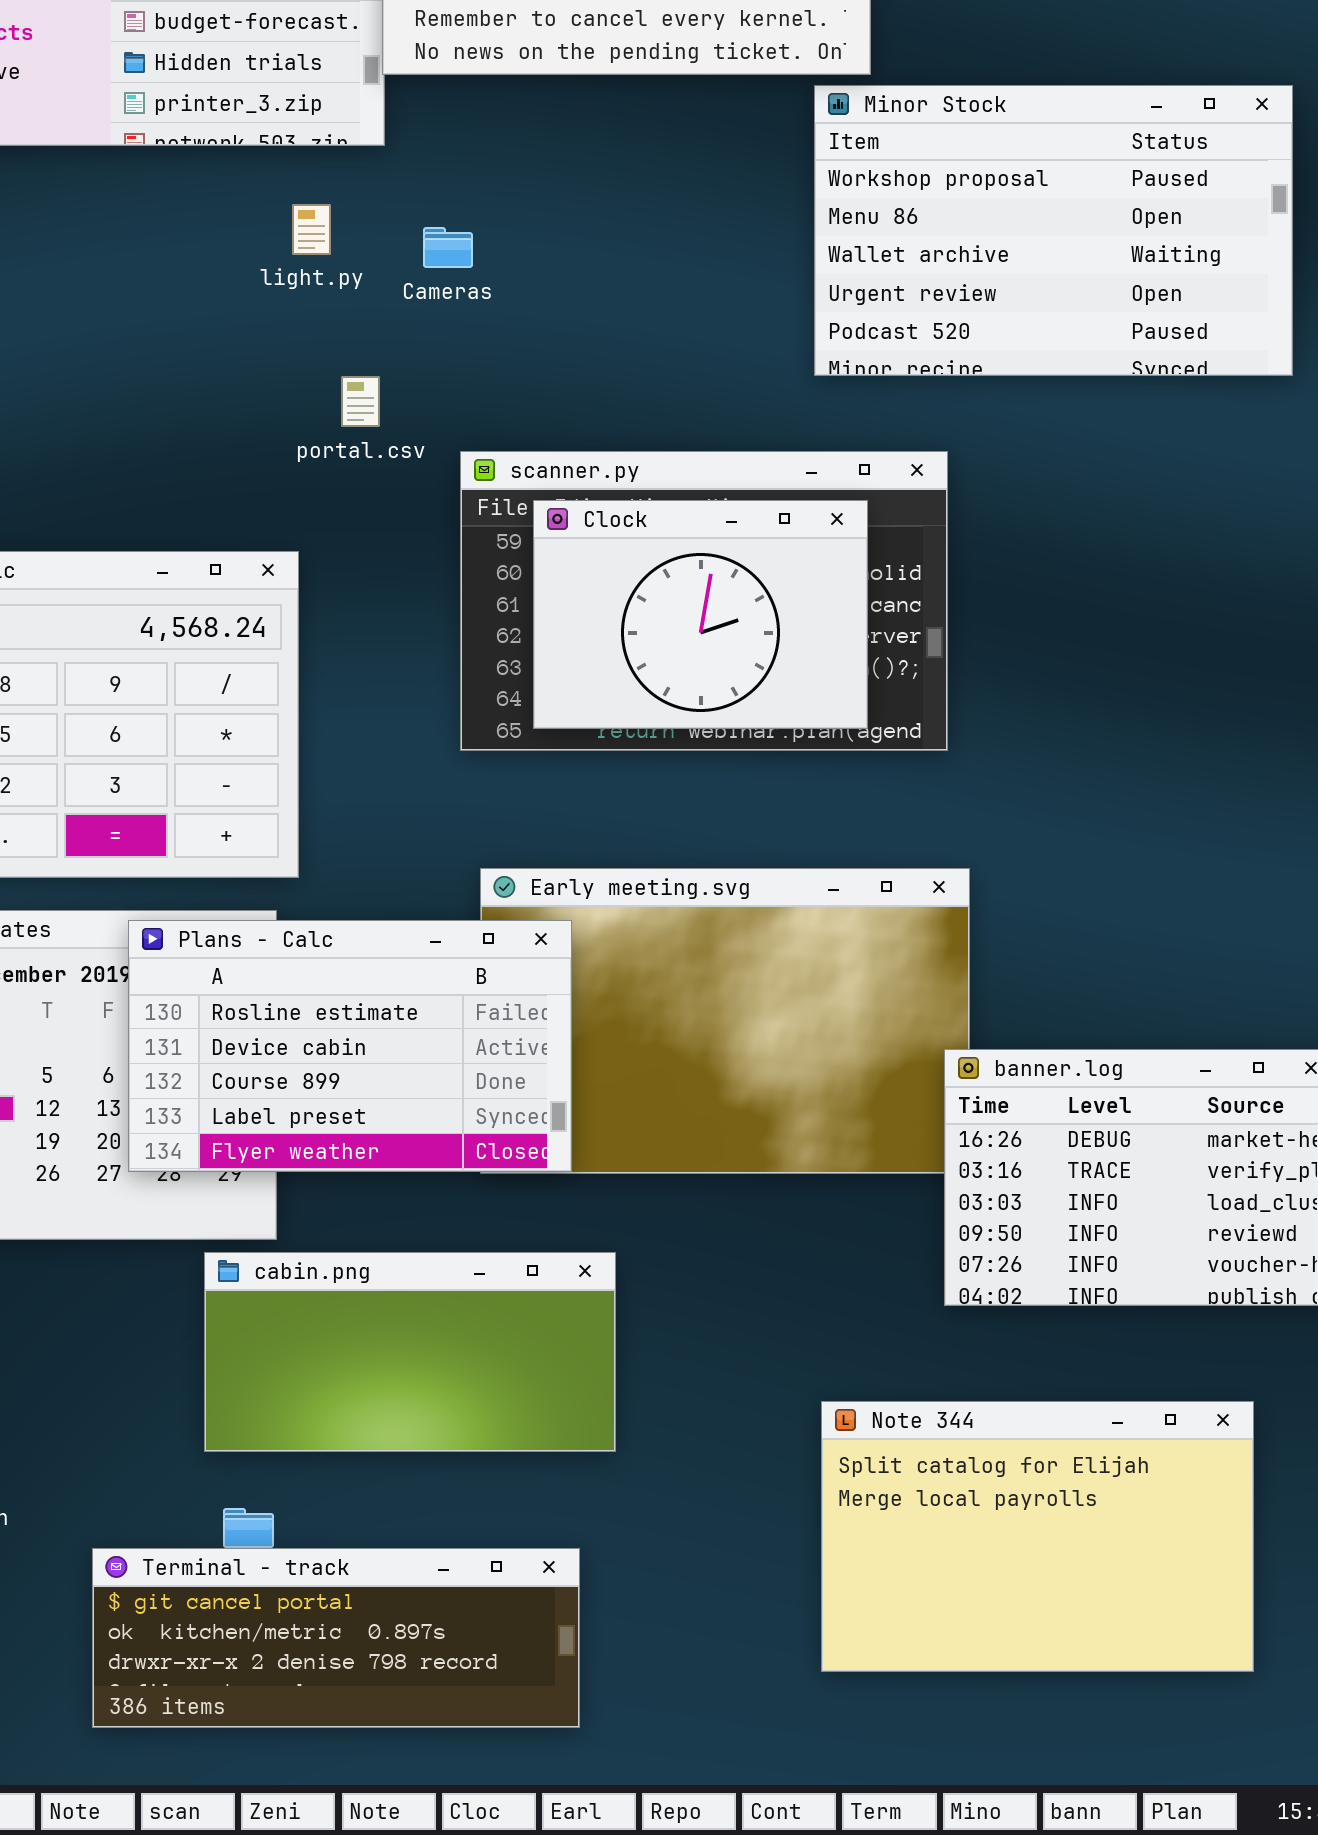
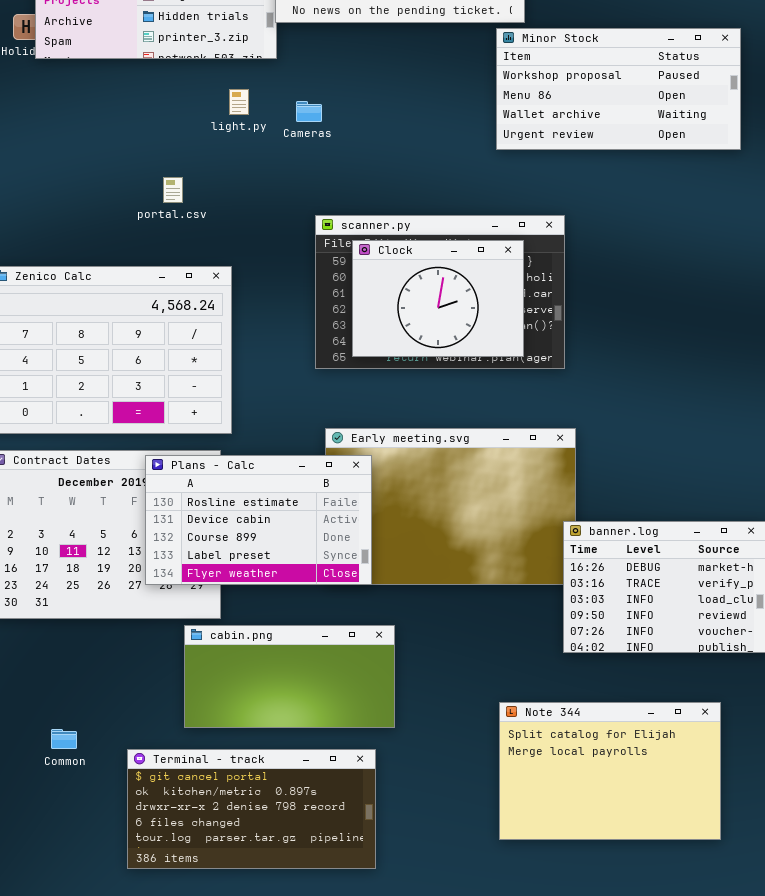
Minor Stock: [814,85,1293,376] -> [496,28,741,150], resized
portal.csv: [341,376,380,427] -> [163,177,183,203], moved
Terminal - track: [92,1548,580,1728] -> [127,749,376,869], resized

